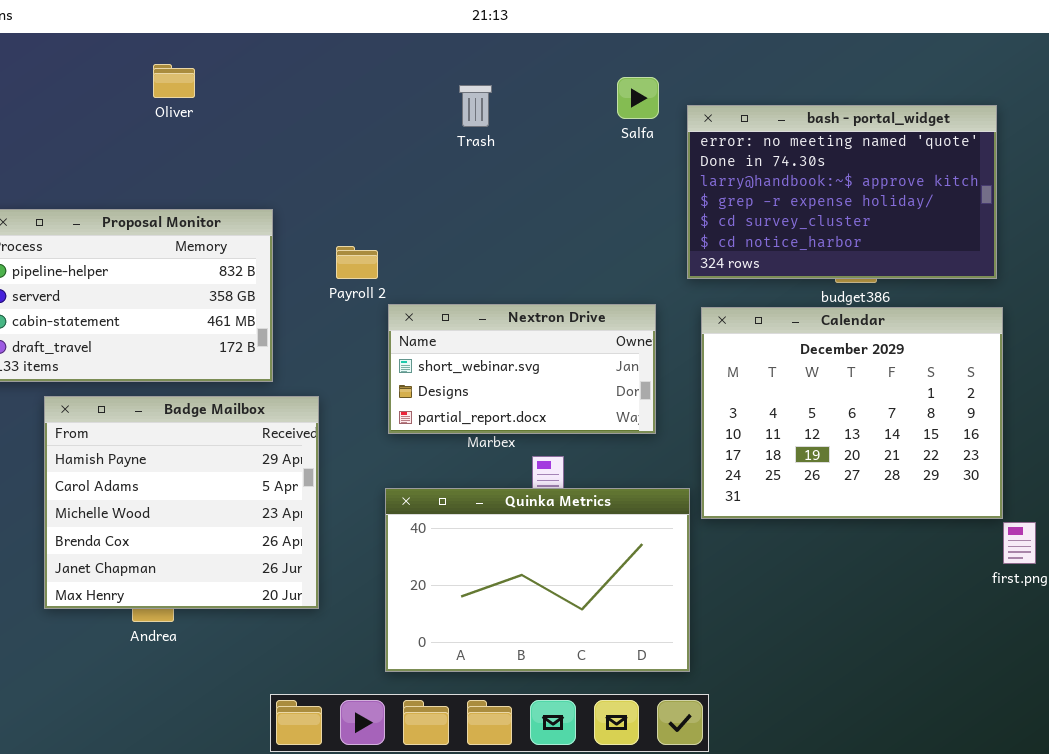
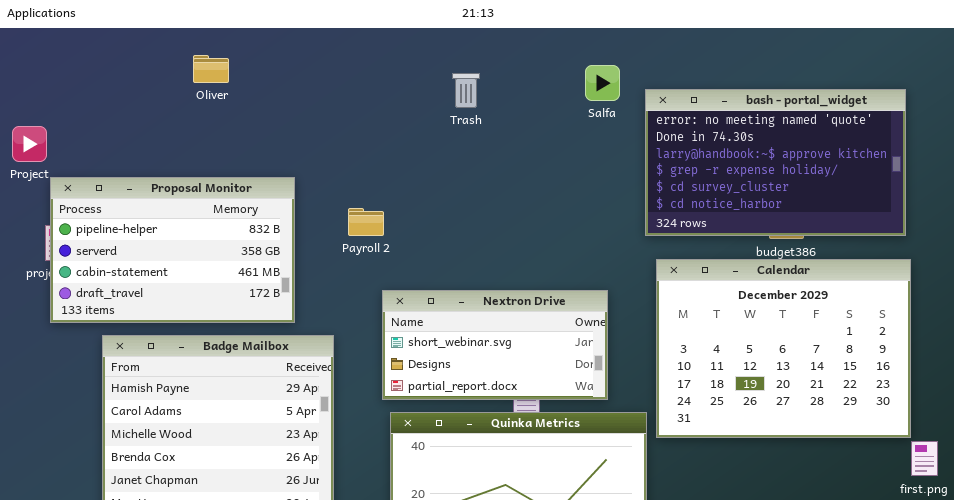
Nextron Drive: [388,304,656,434] -> [382,290,608,400], moved

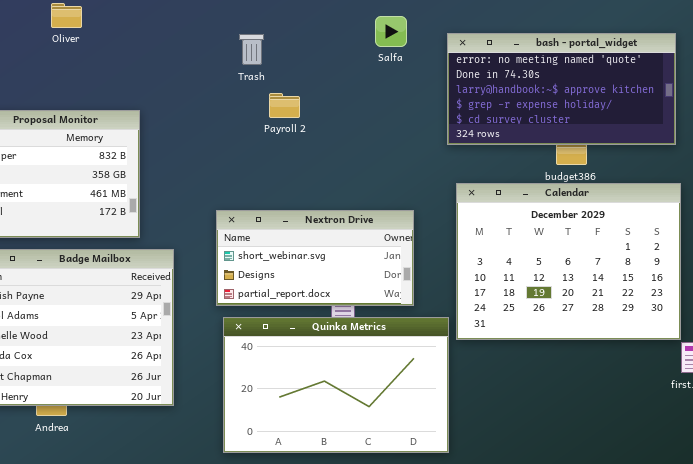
Salfa: [585,65,620,101] -> [375,16,407,47], moved
Trash: [452,73,480,108] -> [239,34,264,65], moved
bash - portal_widget: [645,89,906,236] -> [447,33,676,145], resized
Payroll 2: [348,208,384,236] -> [269,93,300,118], moved

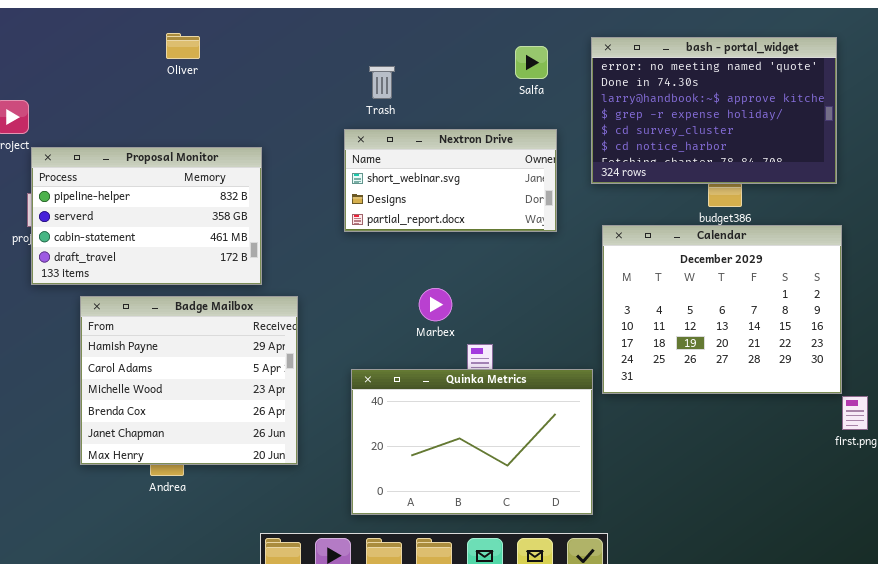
bash - portal_widget: [447,33,676,145] -> [591,37,837,184], resized
Nextron Drive: [216,210,414,306] -> [344,129,557,232], moved

